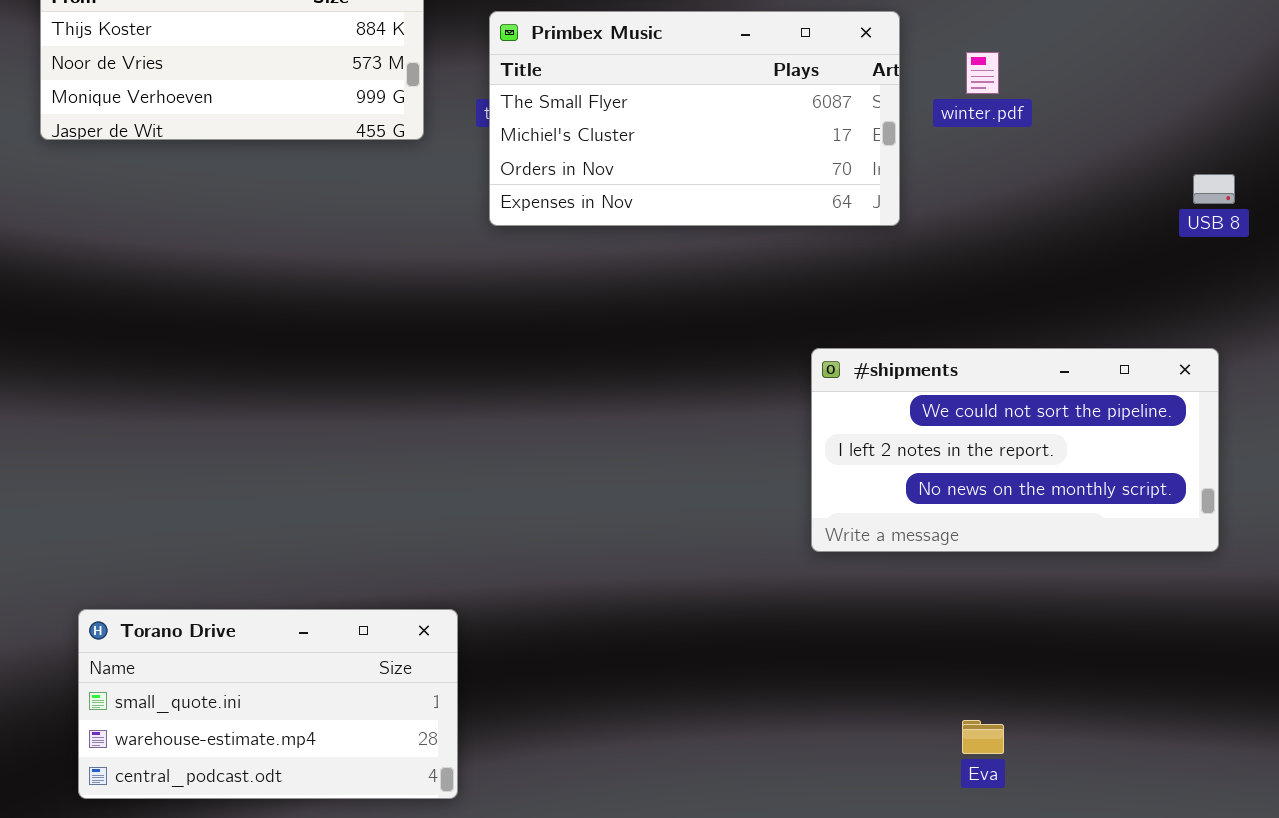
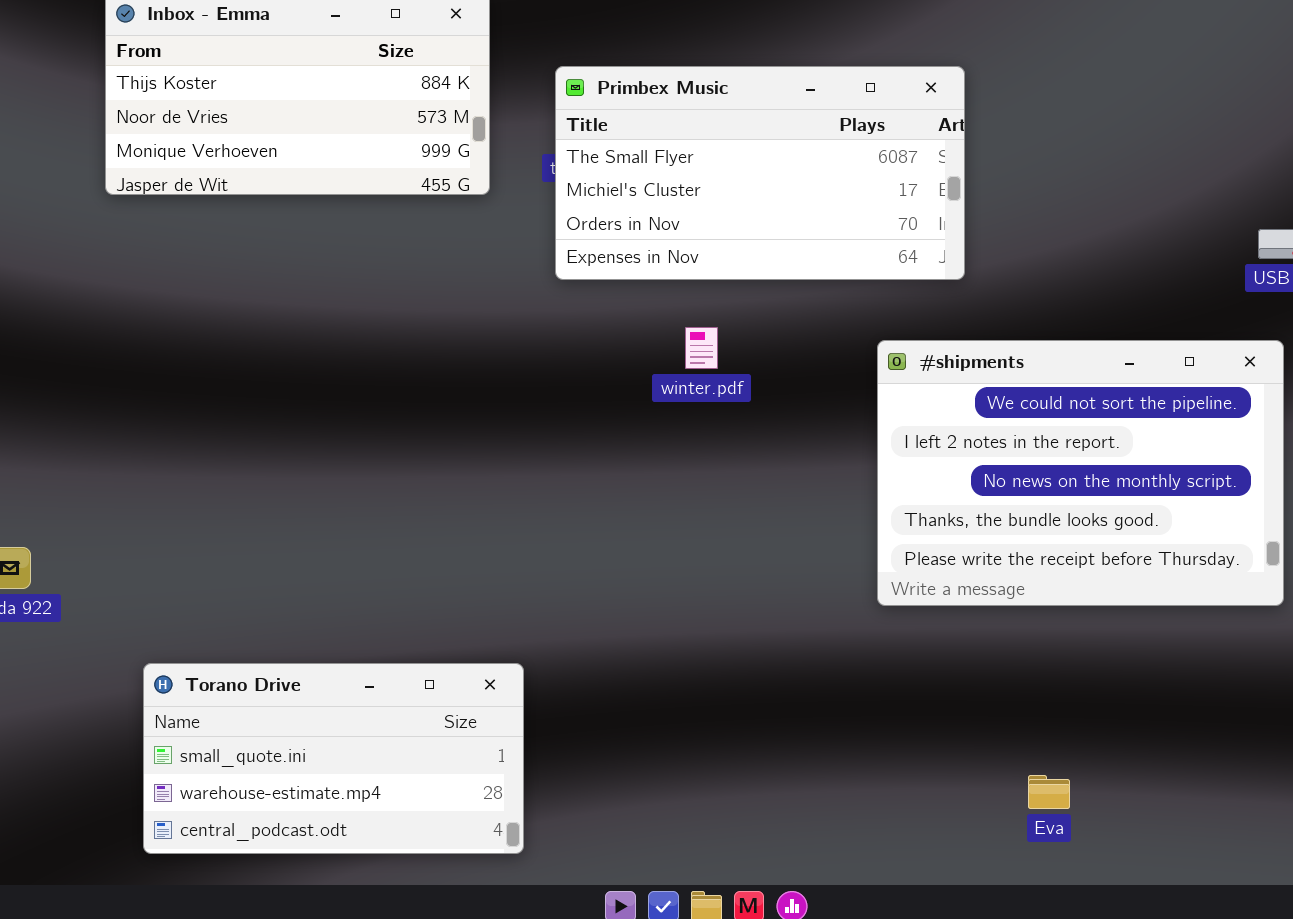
winter.pdf: [966,52,999,94] -> [685,327,718,369], moved
#shipments: [811,348,1219,552] -> [877,340,1284,606], resized

